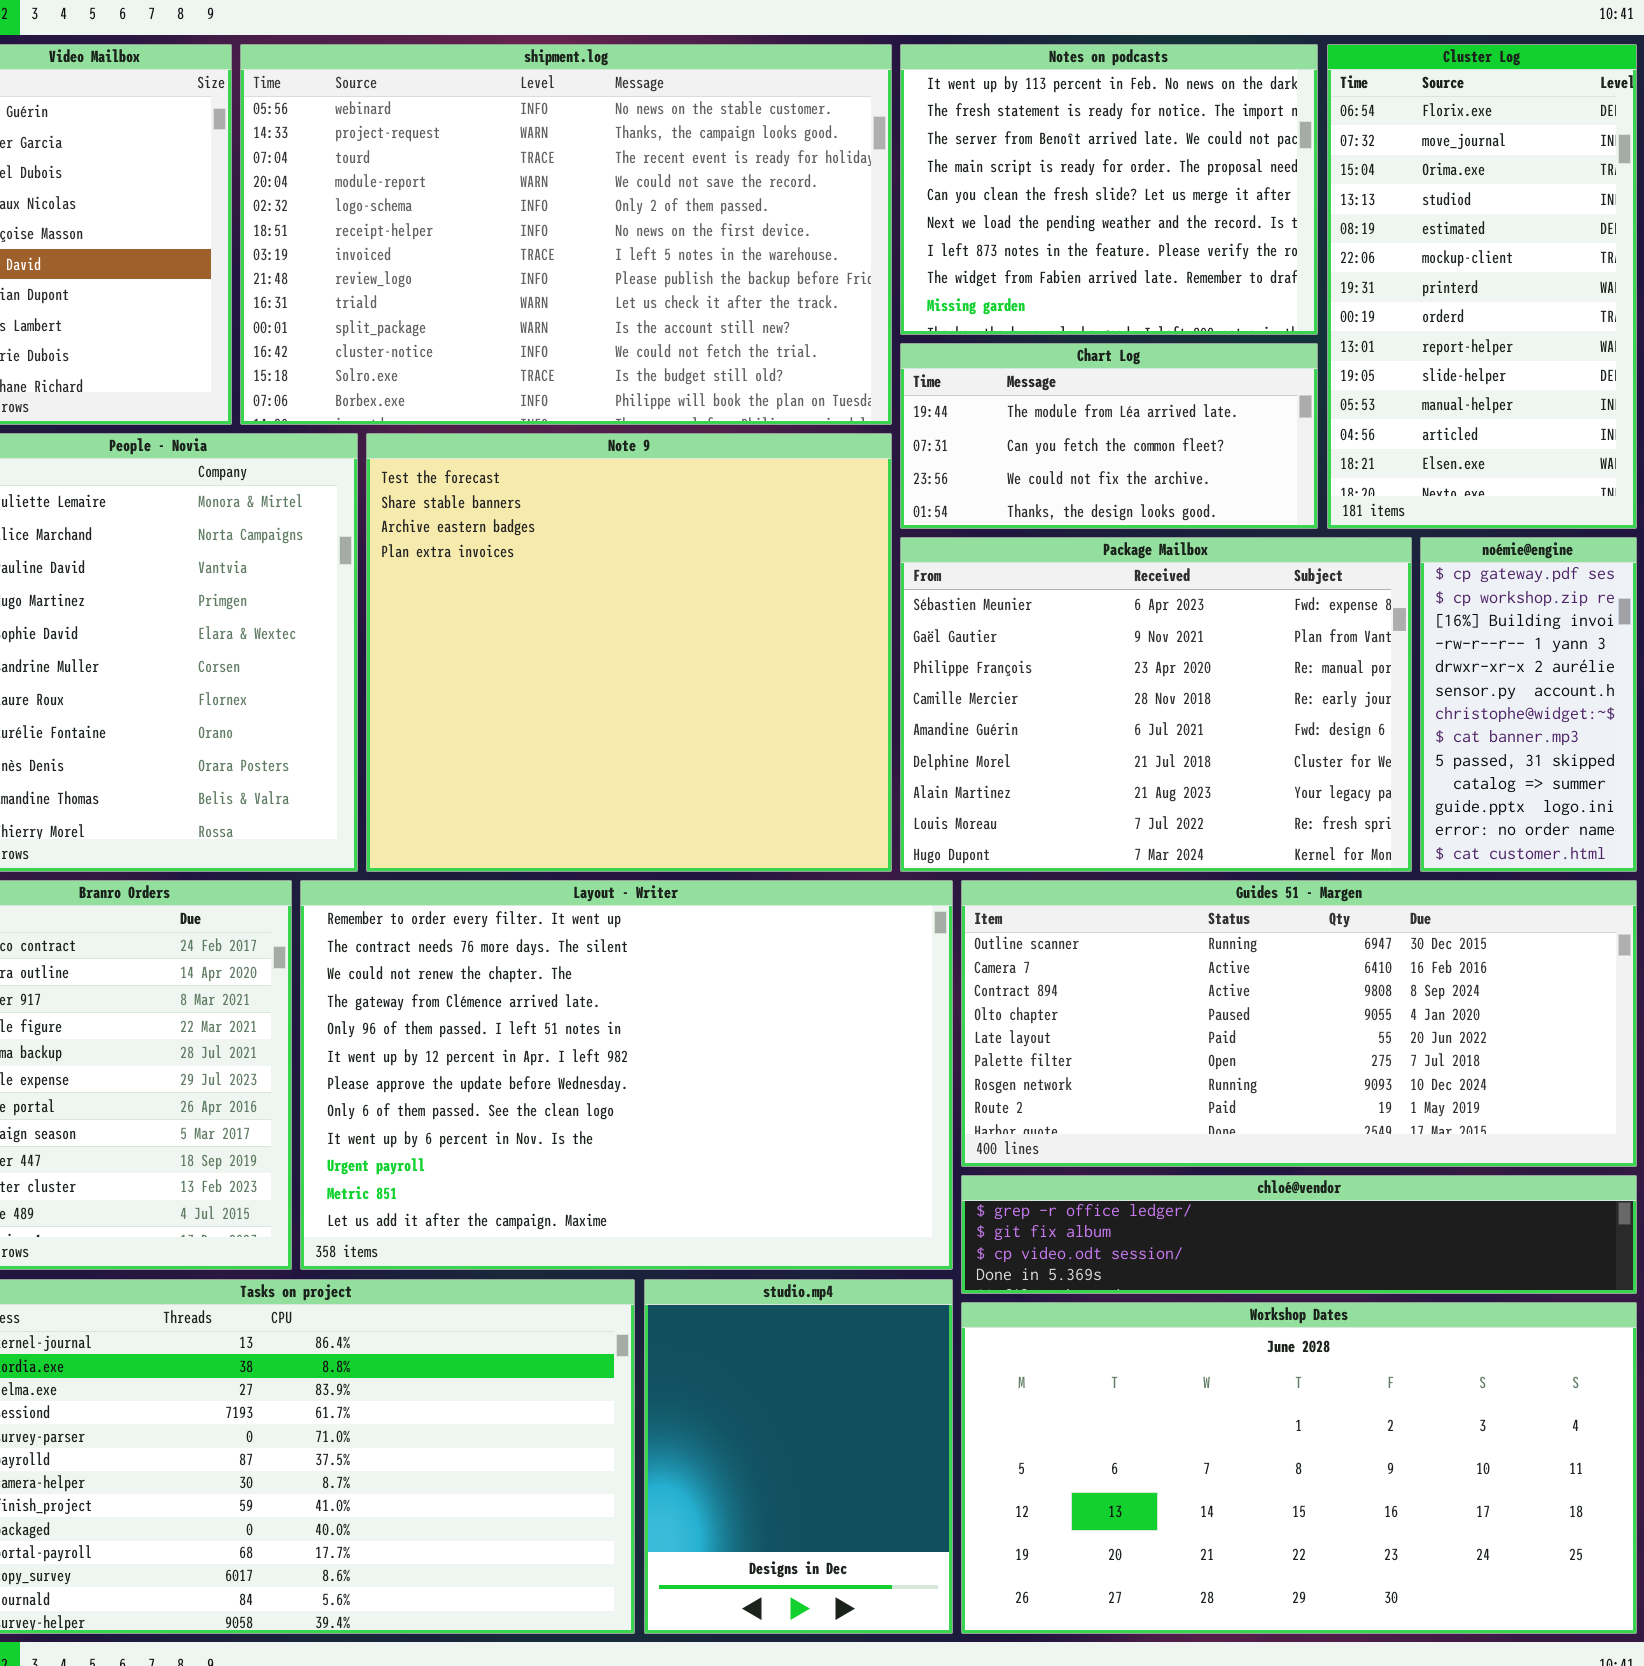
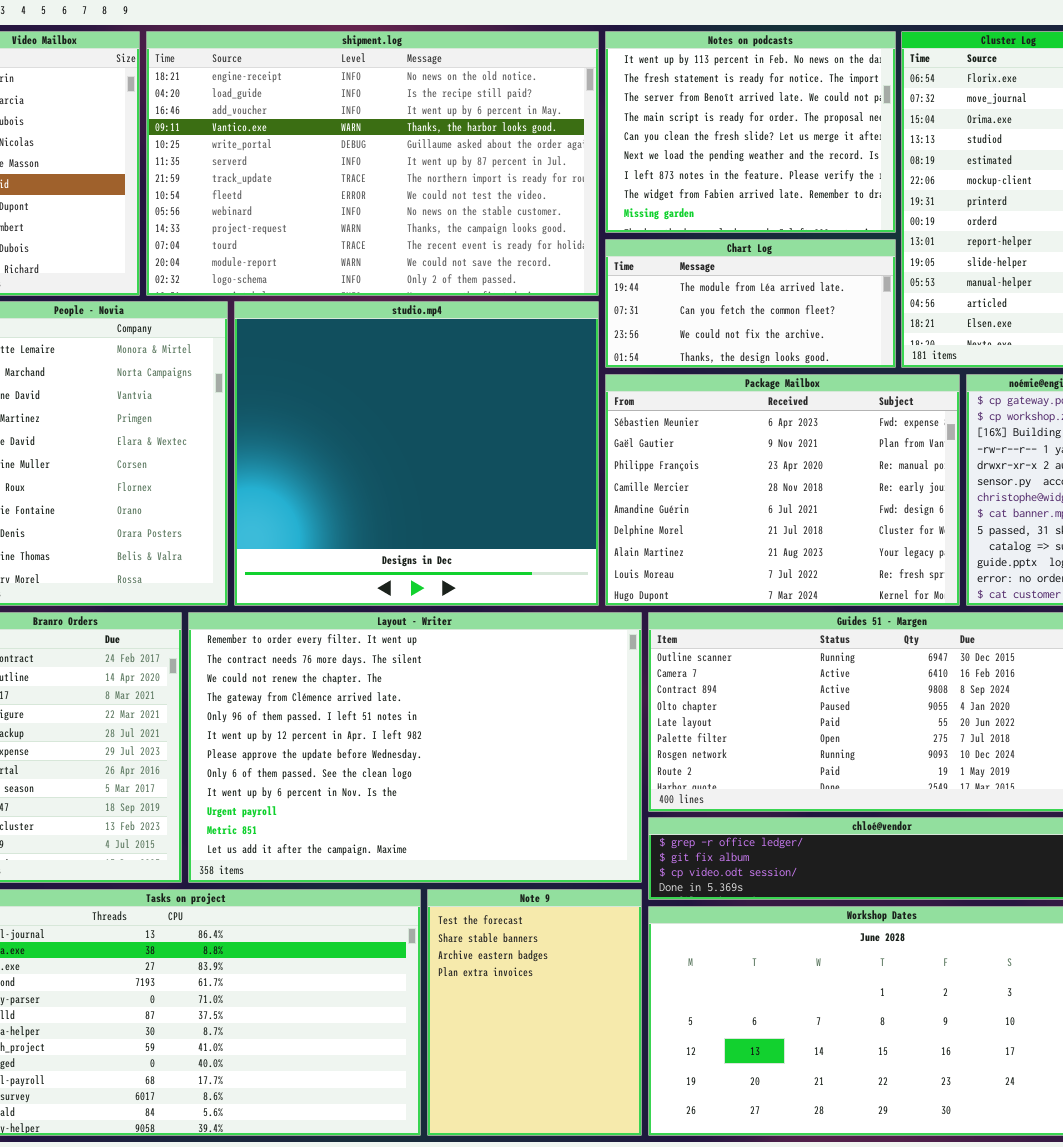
shipment.log: [240,44,892,425] -> [146,31,599,296], scrolled up 8 rows
Note 9: [366,433,892,872] -> [427,889,642,1136], moved, resized
studio.mp4: [644,1279,953,1634] -> [234,301,599,606], moved, resized

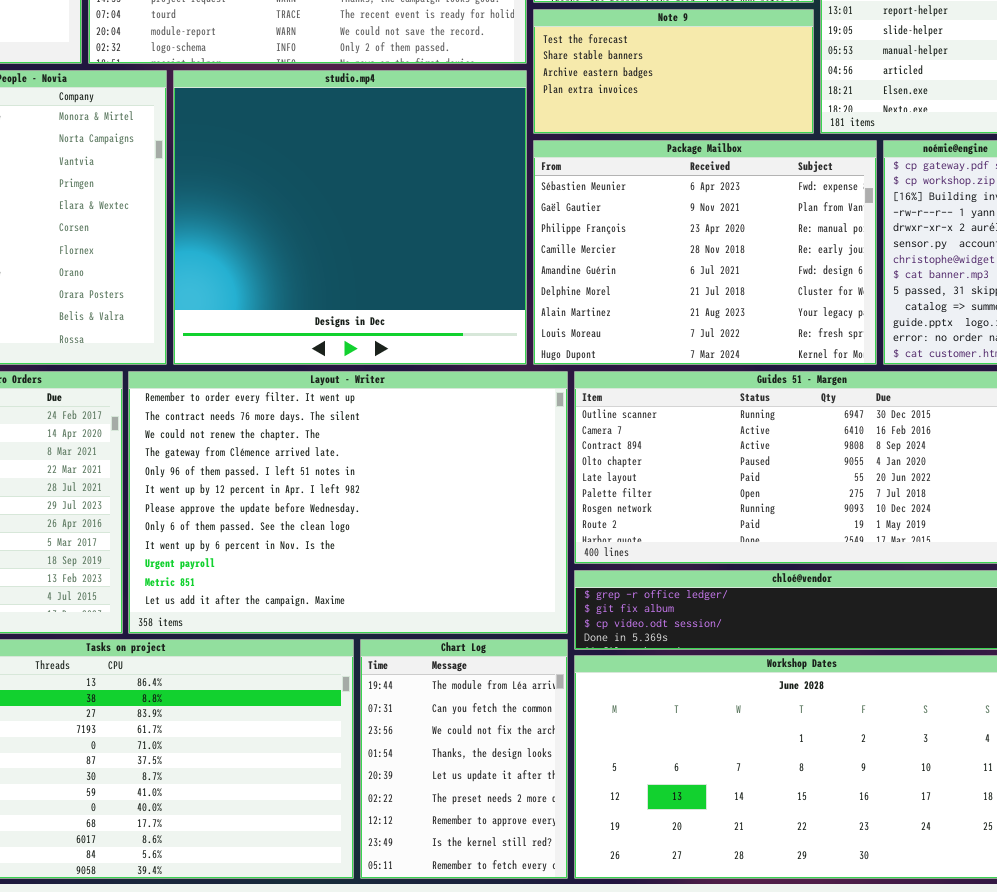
Chart Log: [605,239,896,368] -> [360,639,568,879], moved, resized
Note 9: [427,889,642,1136] -> [533,9,814,134], moved, resized

